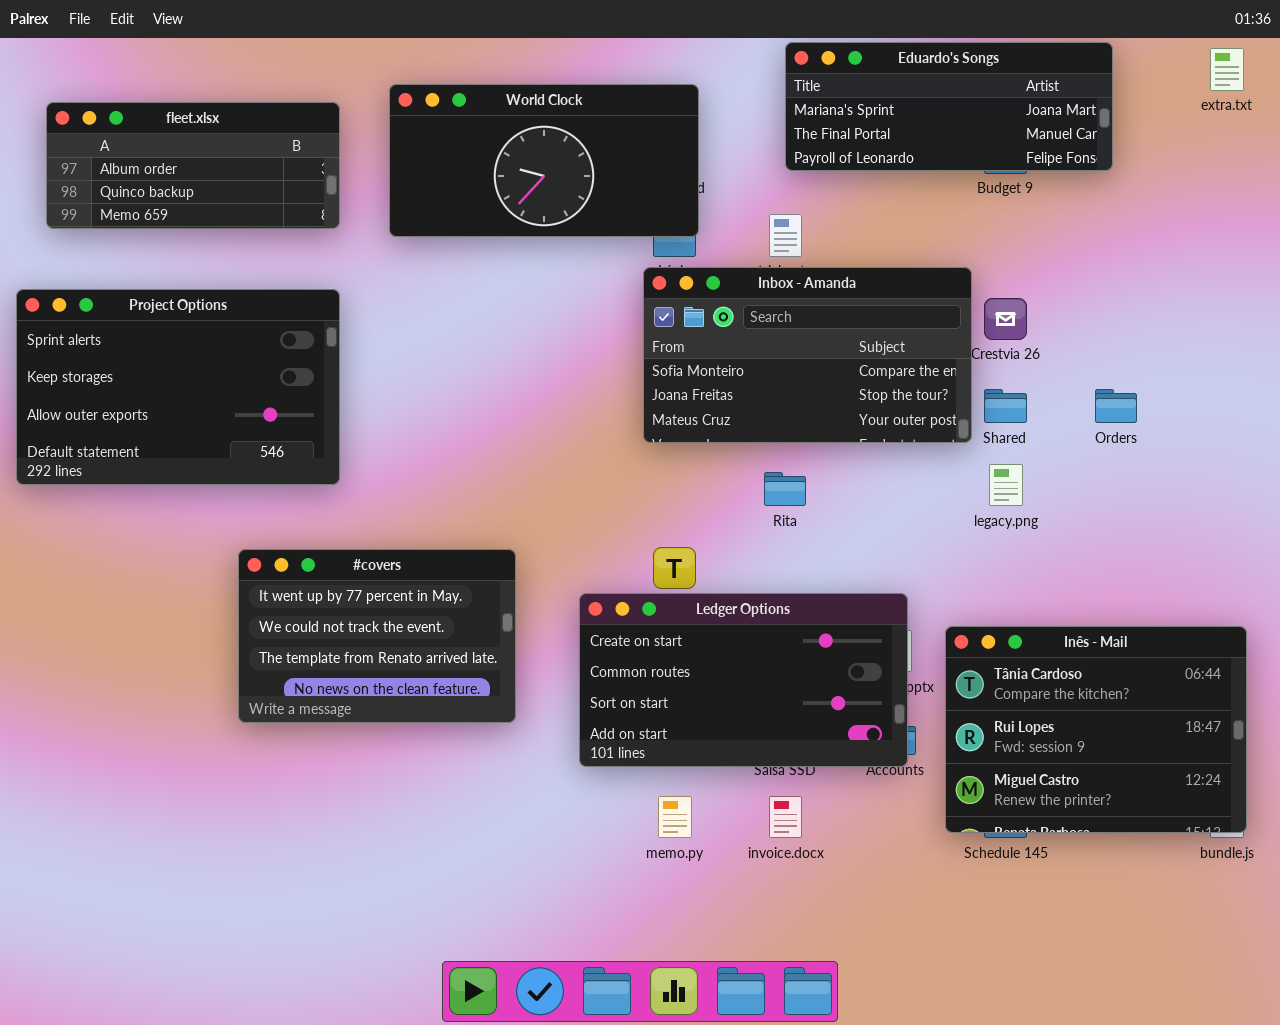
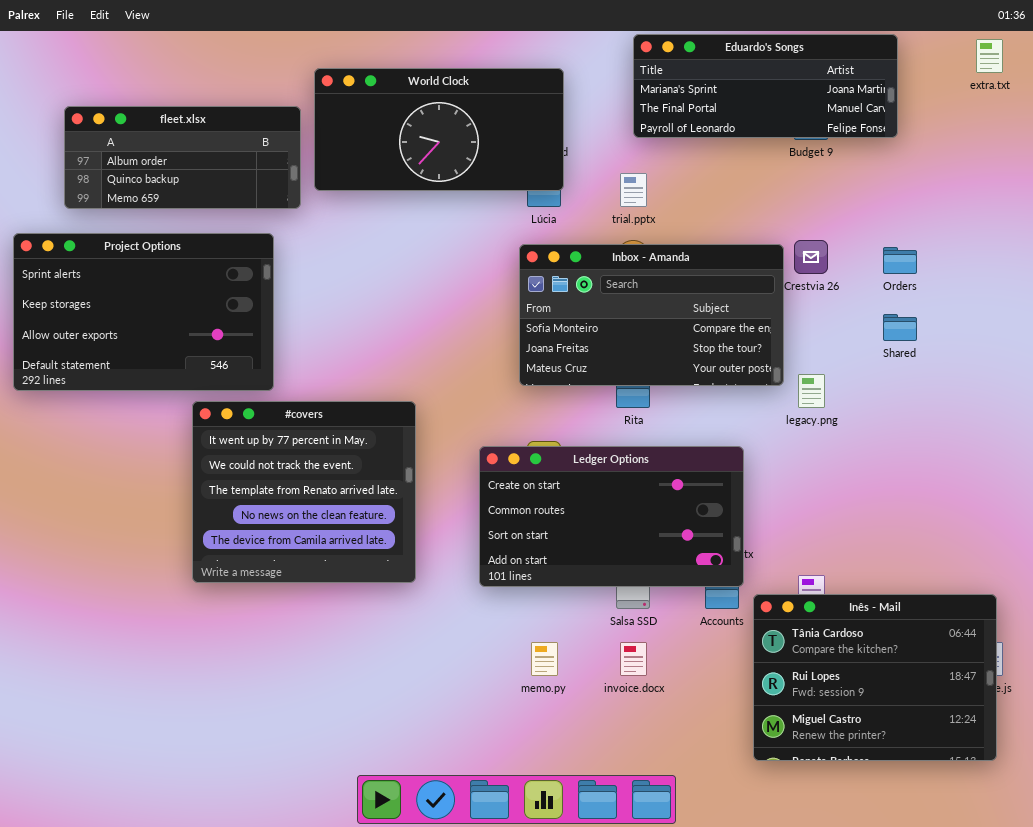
fleet.xlsx: [46,102,340,229] -> [64,106,301,209], moved
Inbox - Amanda: [643,267,972,443] -> [519,244,784,386], moved
Shared: [984,389,1027,423] -> [883,314,917,341], moved
Orders: [1095,389,1137,423] -> [883,247,917,274], moved
#covers: [238,549,516,723] -> [192,401,416,583], resized
Ledger Options: [579,593,908,767] -> [479,446,744,587], moved
Inês - Mail: [945,626,1247,833] -> [753,594,997,761], moved

